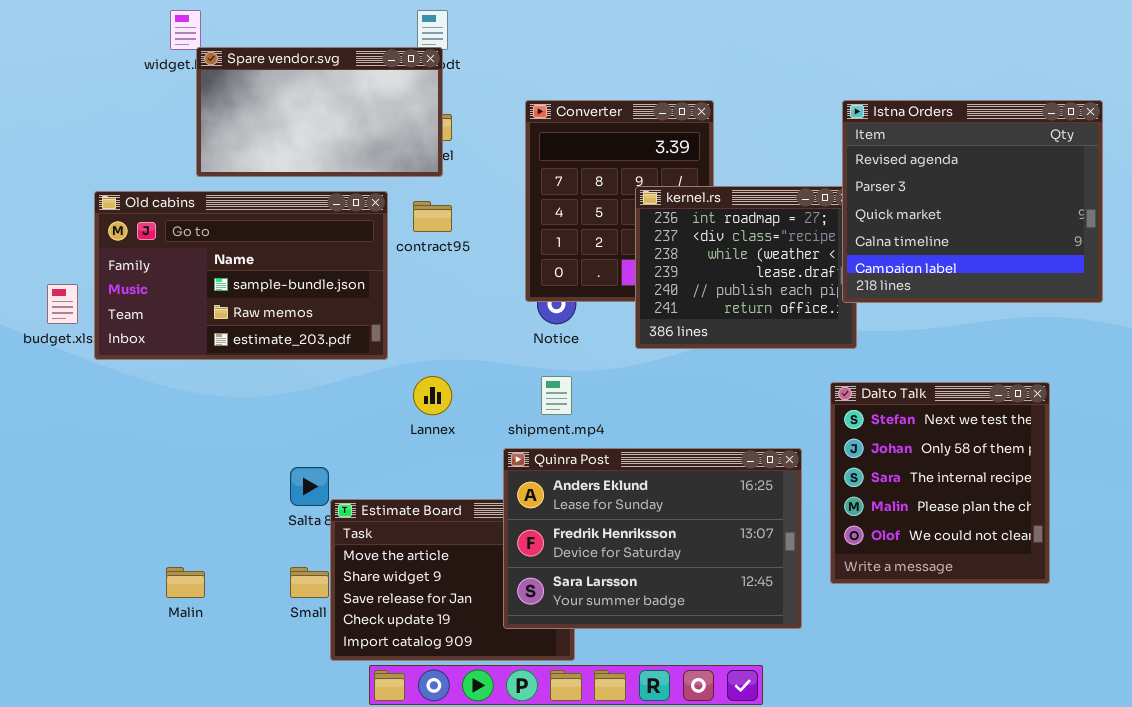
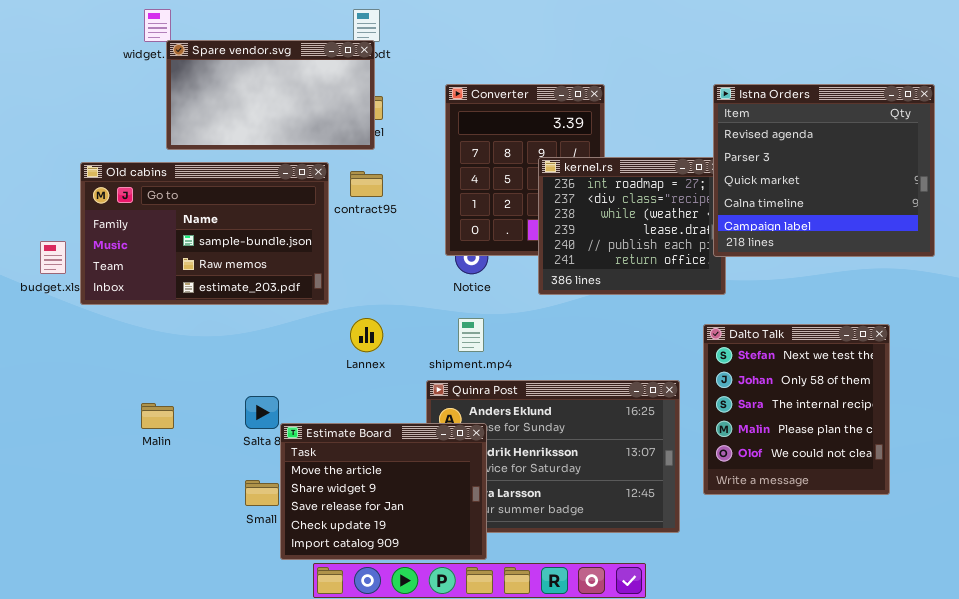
Estimate Board: [330,499,575,661] -> [280,423,487,560], raised
Malin: [166,567,205,598] -> [141,403,174,429], moved

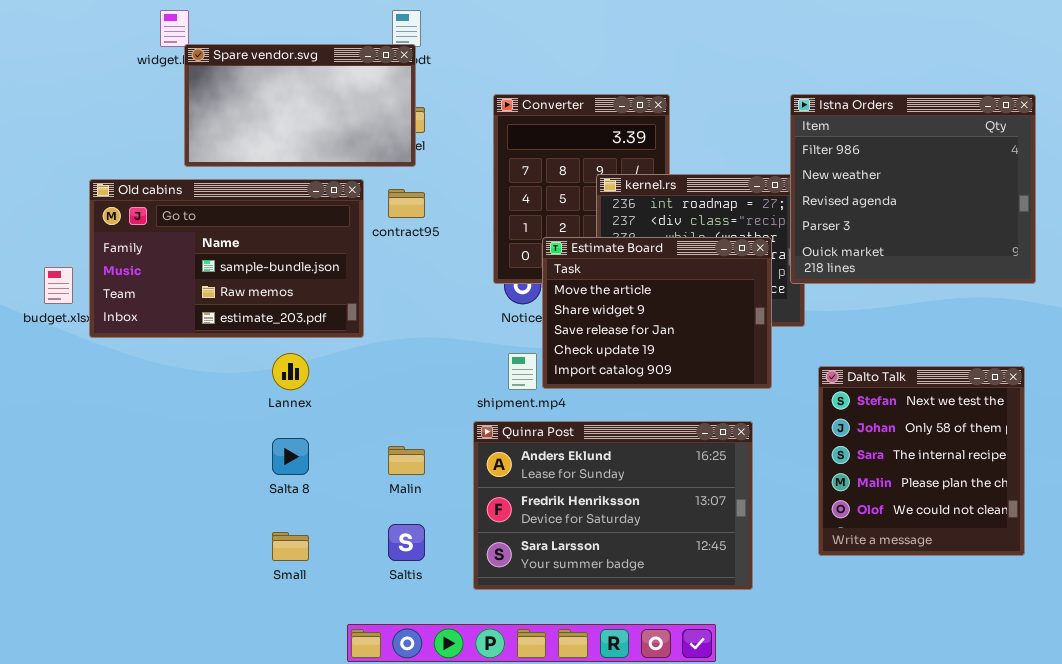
Istna Orders: [713,84,935,257] -> [790,94,1036,284], scrolled up 2 rows
Lannex: [350,318,383,352] -> [272,353,309,390], moved
Dalto Talk: [703,324,890,495] -> [818,366,1025,556], moved
Malin: [141,403,174,429] -> [388,446,425,475], moved
Estimate Board: [280,423,487,560] -> [542,237,772,389], moved

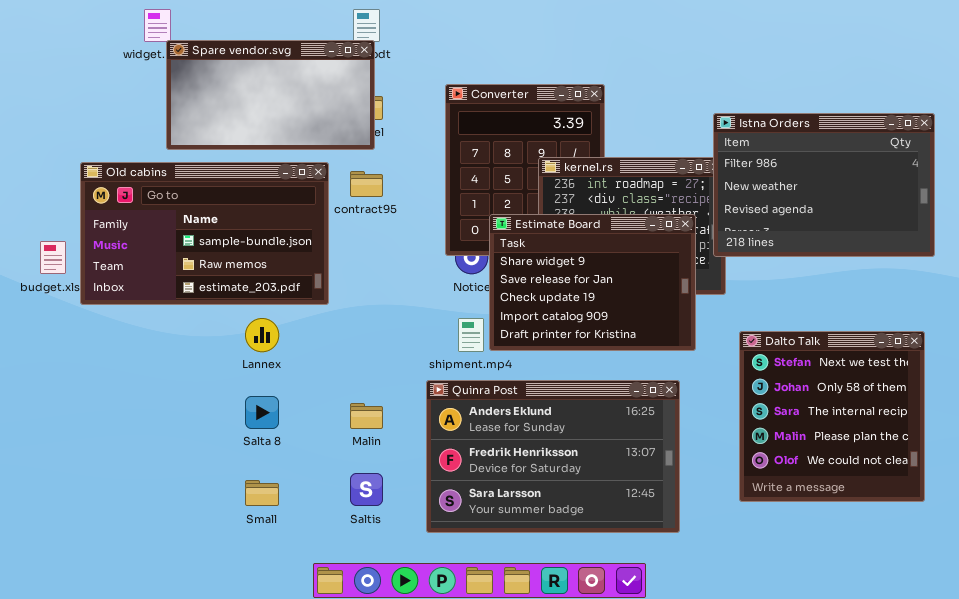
Istna Orders: [790,94,1036,284] -> [713,113,935,257], resized
Estimate Board: [542,237,772,389] -> [489,214,696,351], scrolled down 1 row

